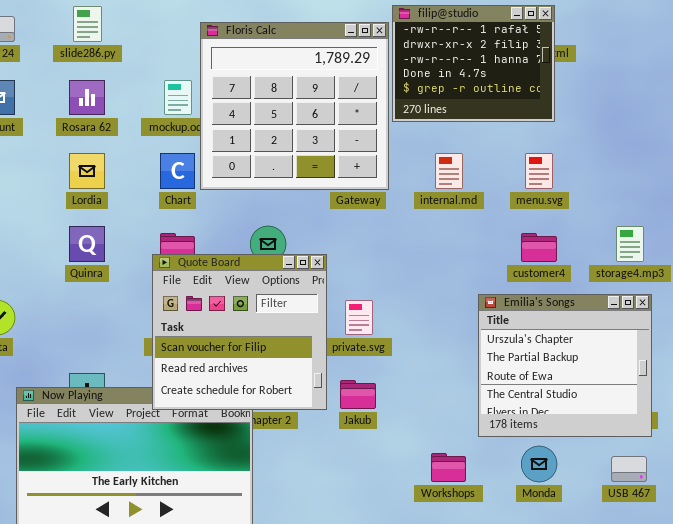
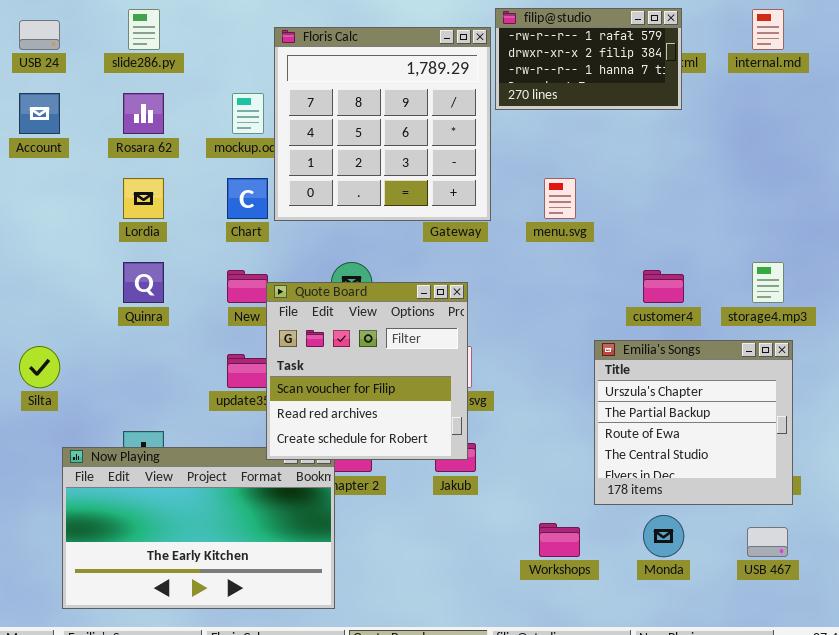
filip@studio: [392,5,555,122] -> [495,8,682,110], resized
internal.md: [435,153,463,189] -> [752,9,784,50], moved
menu.svg: [525,153,553,189] -> [544,178,576,219], moved
Quote Board: [152,254,327,410] -> [266,282,468,460], moved

